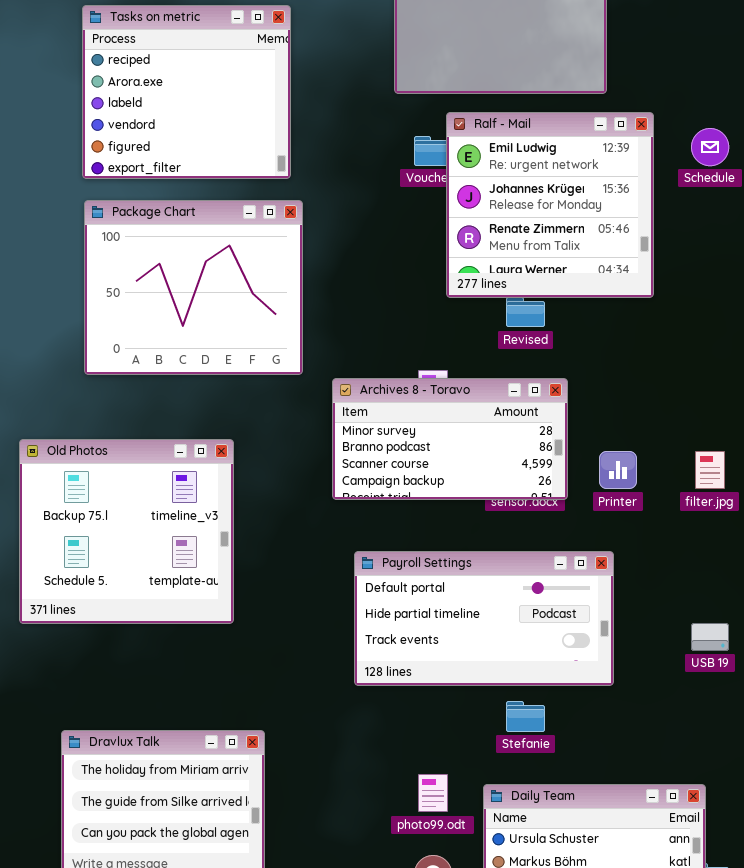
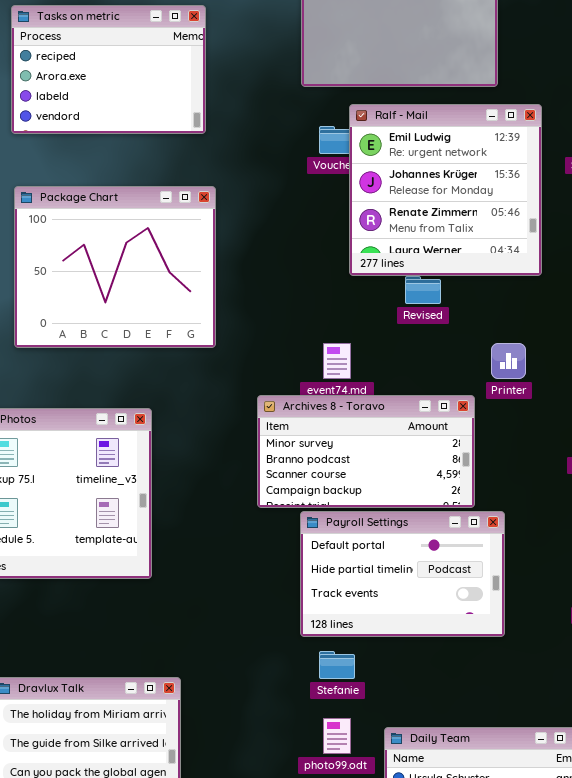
Tasks on metric: [82,5,291,179] -> [11,5,206,134], resized
Archives 8 - Toravo: [332,378,568,500] -> [257,395,475,508], moved
Printer: [599,451,637,489] -> [491,343,526,379], moved
Payroll Settings: [354,551,614,686] -> [300,511,505,637], resized
Stefanie: [506,701,545,732] -> [319,651,355,679], moved

